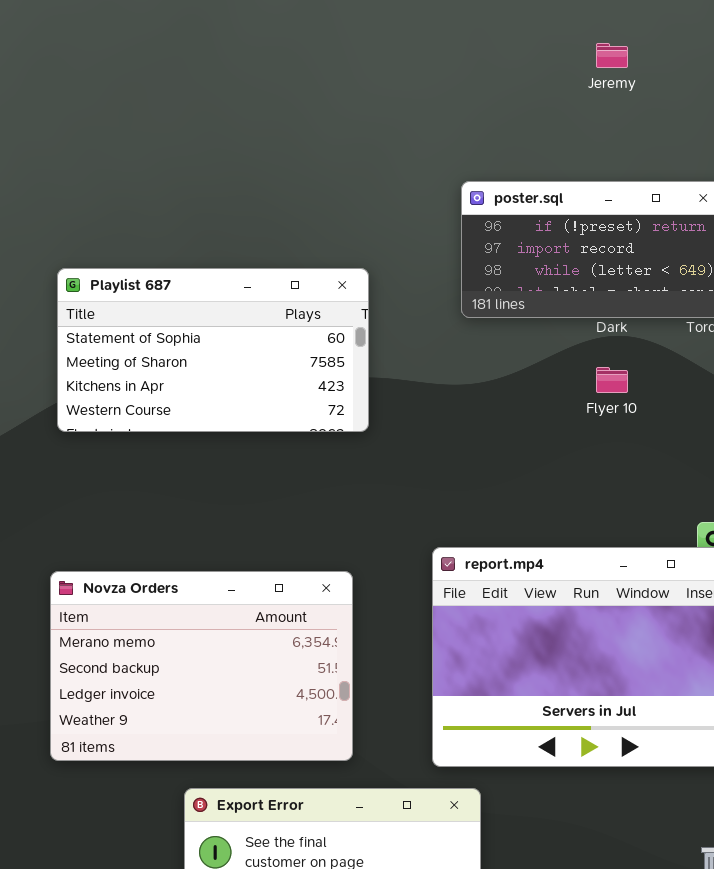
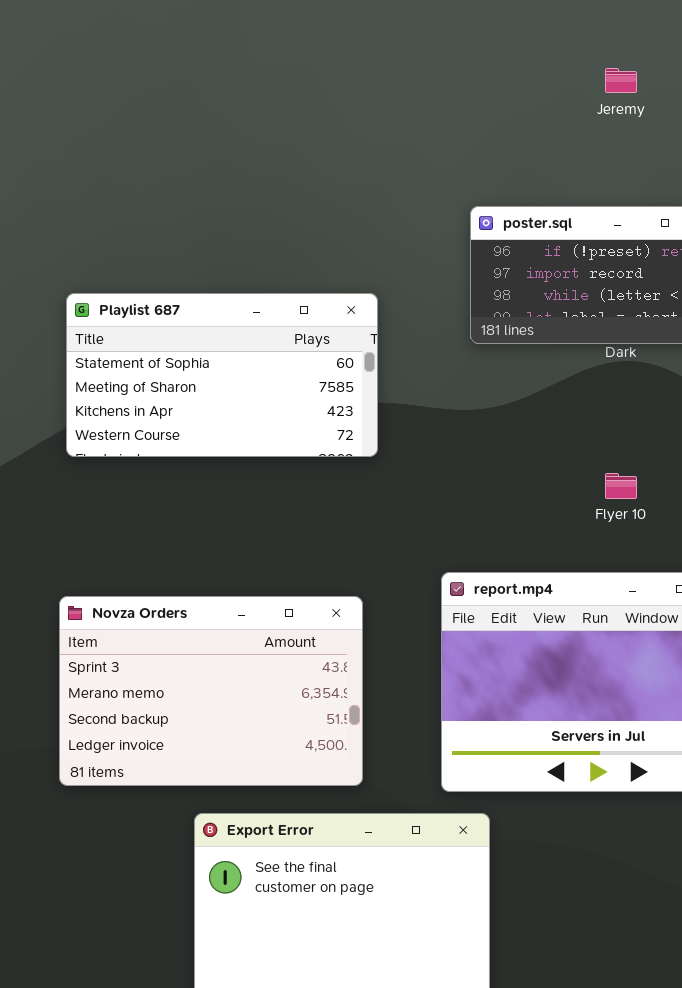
Flyer 10: [596,367,628,393] -> [605,473,637,499], moved
Novza Orders: [50,571,353,761] -> [59,596,363,786], scrolled up 1 row

